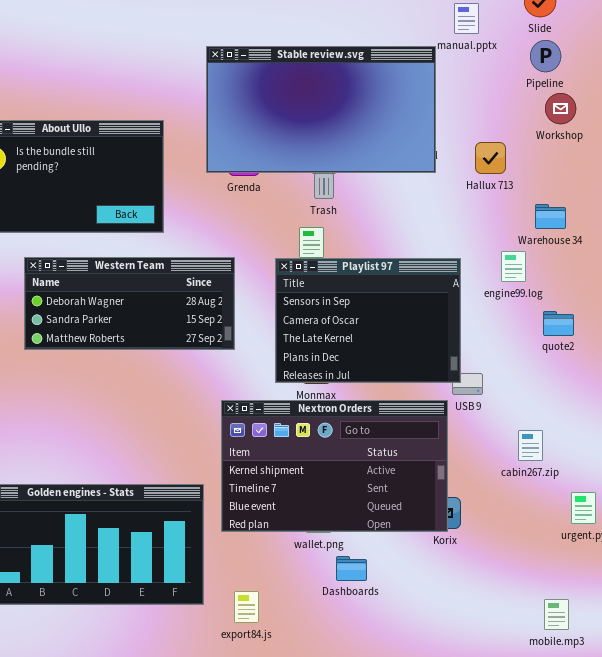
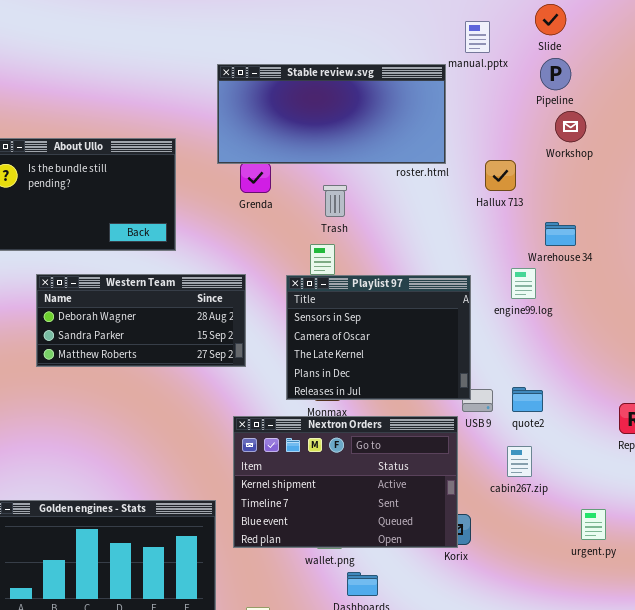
Stable review.svg: [206,46,436,173] -> [217,64,446,164], resized
quote2: [543,311,574,336] -> [512,387,543,412], moved
cabin267.zip: [518,430,543,461] -> [507,446,532,477], moved

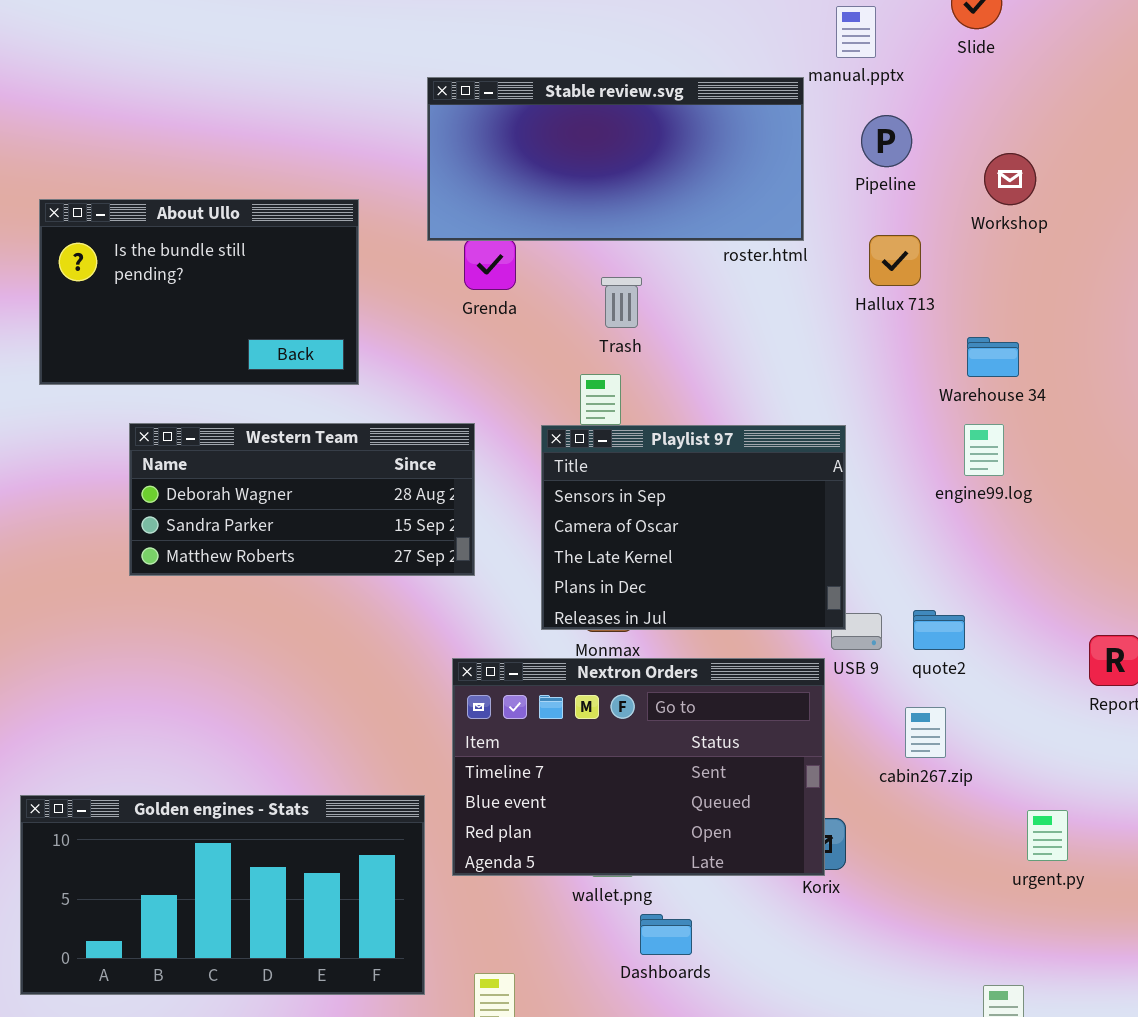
Pipeline: [540,58,571,90] -> [861,115,912,167], moved
engine99.log: [511,268,536,299] -> [964,424,1004,476], moved
Nextron Orders: [233,416,458,548] -> [452,658,825,876], scrolled down 1 row

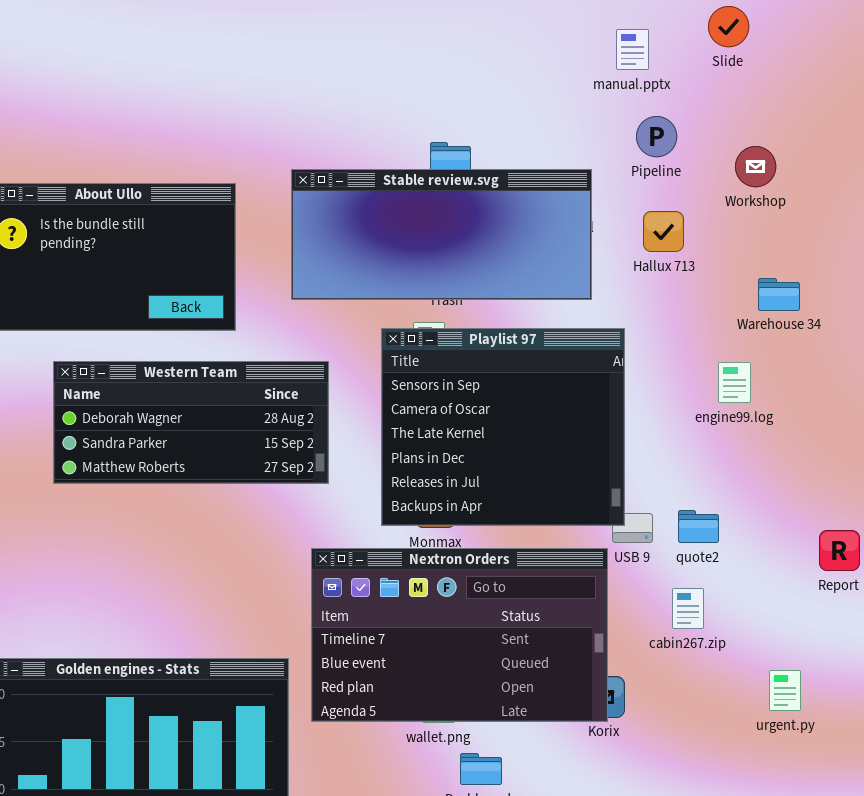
Stable review.svg: [427,77,804,241] -> [291,169,592,300], moved
Warehouse 34: [967,337,1019,377] -> [758,278,800,311], moved
Playlist 97: [541,425,846,630] -> [381,328,625,526], resized

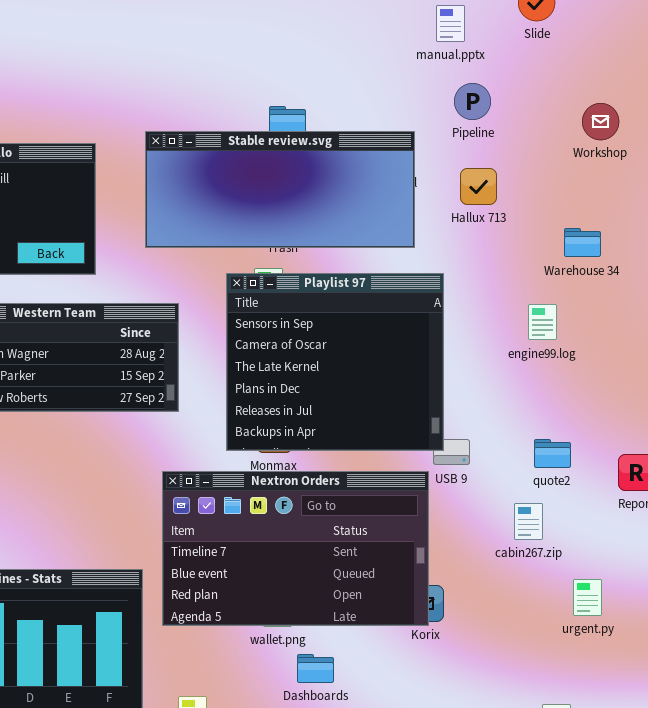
Workshop: [735,146,776,187] -> [582,103,619,140], moved
quote2: [678,510,719,543] -> [534,439,571,468], moved
cabin267.zip: [672,588,704,629] -> [514,503,543,540], moved

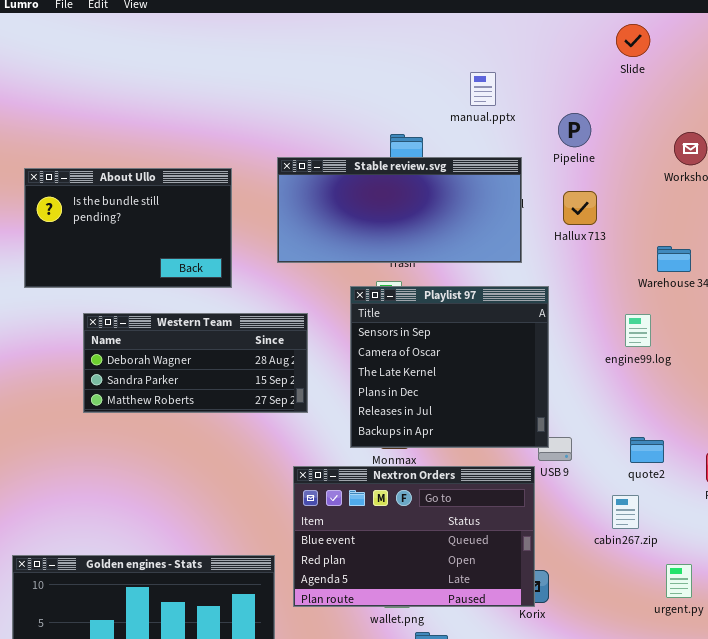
manual.pptx: [436,5,465,42] -> [470,72,496,106], moved
Nextron Orders: [162,471,429,626] -> [293,466,535,607], scrolled down 1 row

